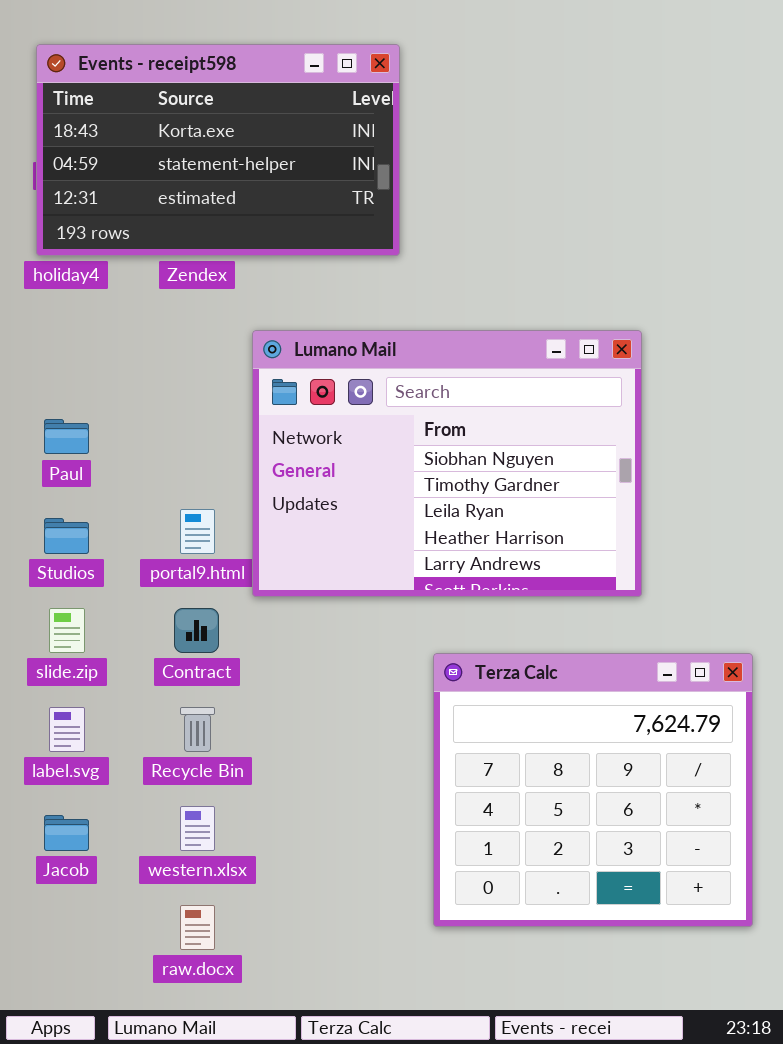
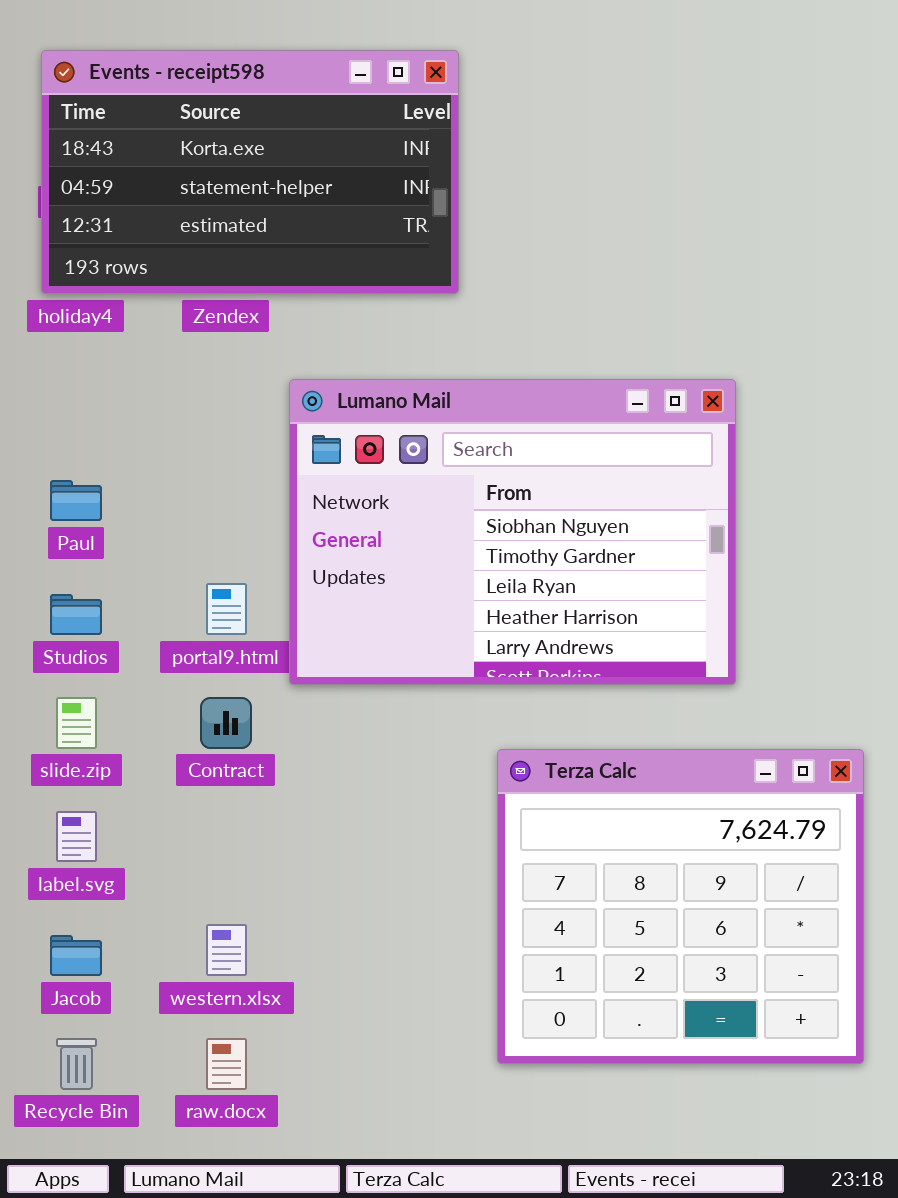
Recycle Bin: [180,707,215,752] -> [56,1038,97,1090], moved

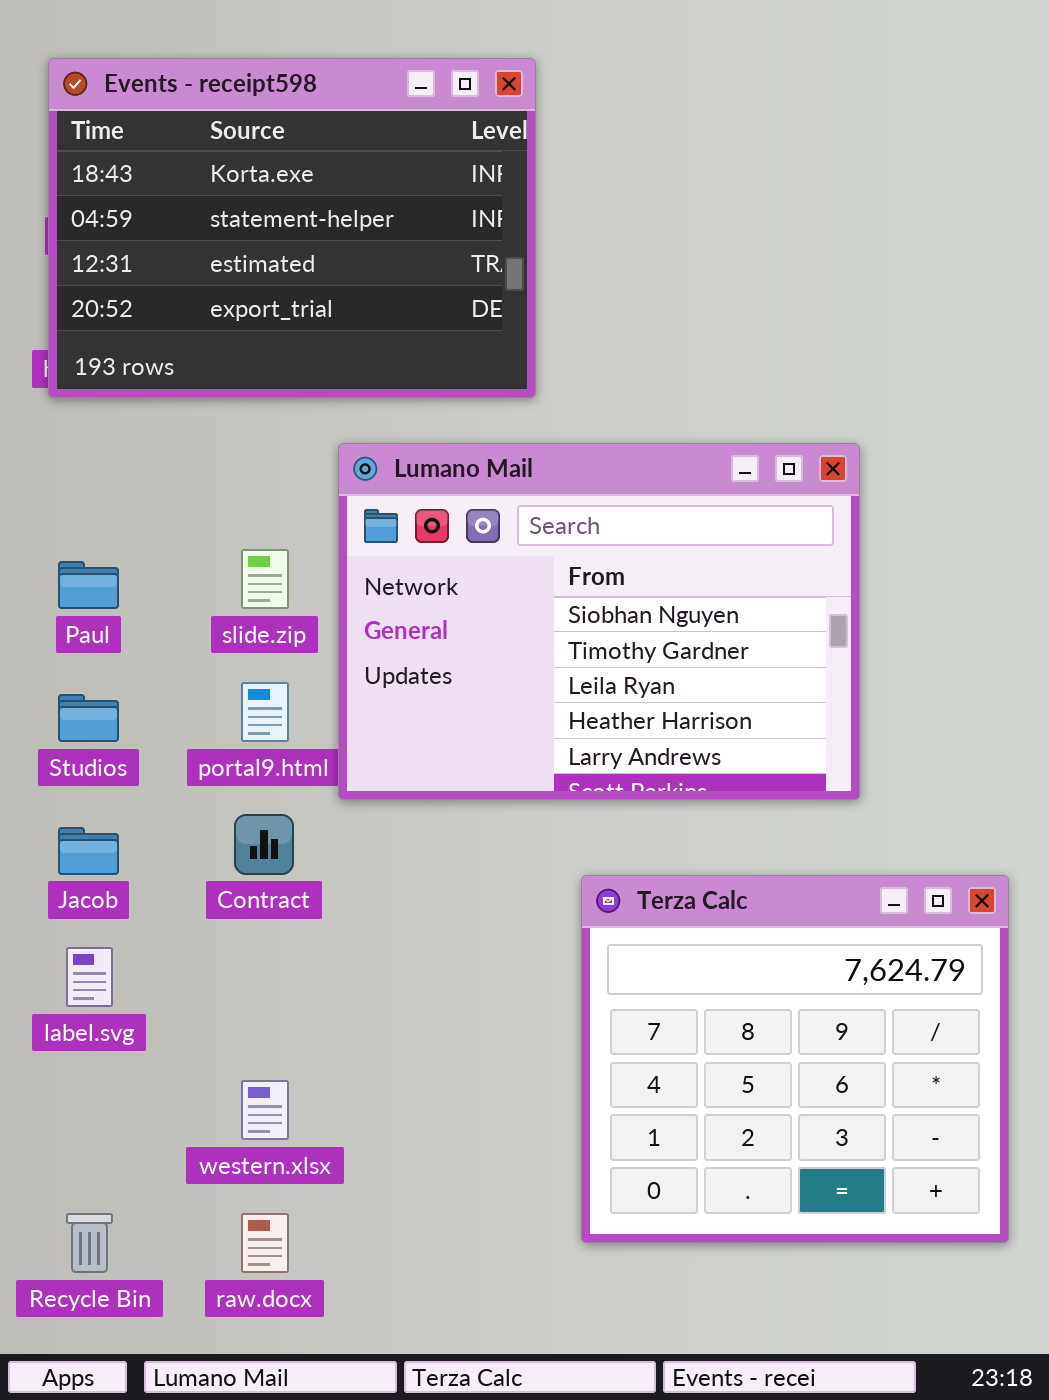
Events - receipt598: [41,50,459,294] -> [48,58,536,398], resized
slide.zip: [56,697,97,749] -> [241,549,289,609], moved
Jacob: [50,935,102,976] -> [58,827,119,875], moved

